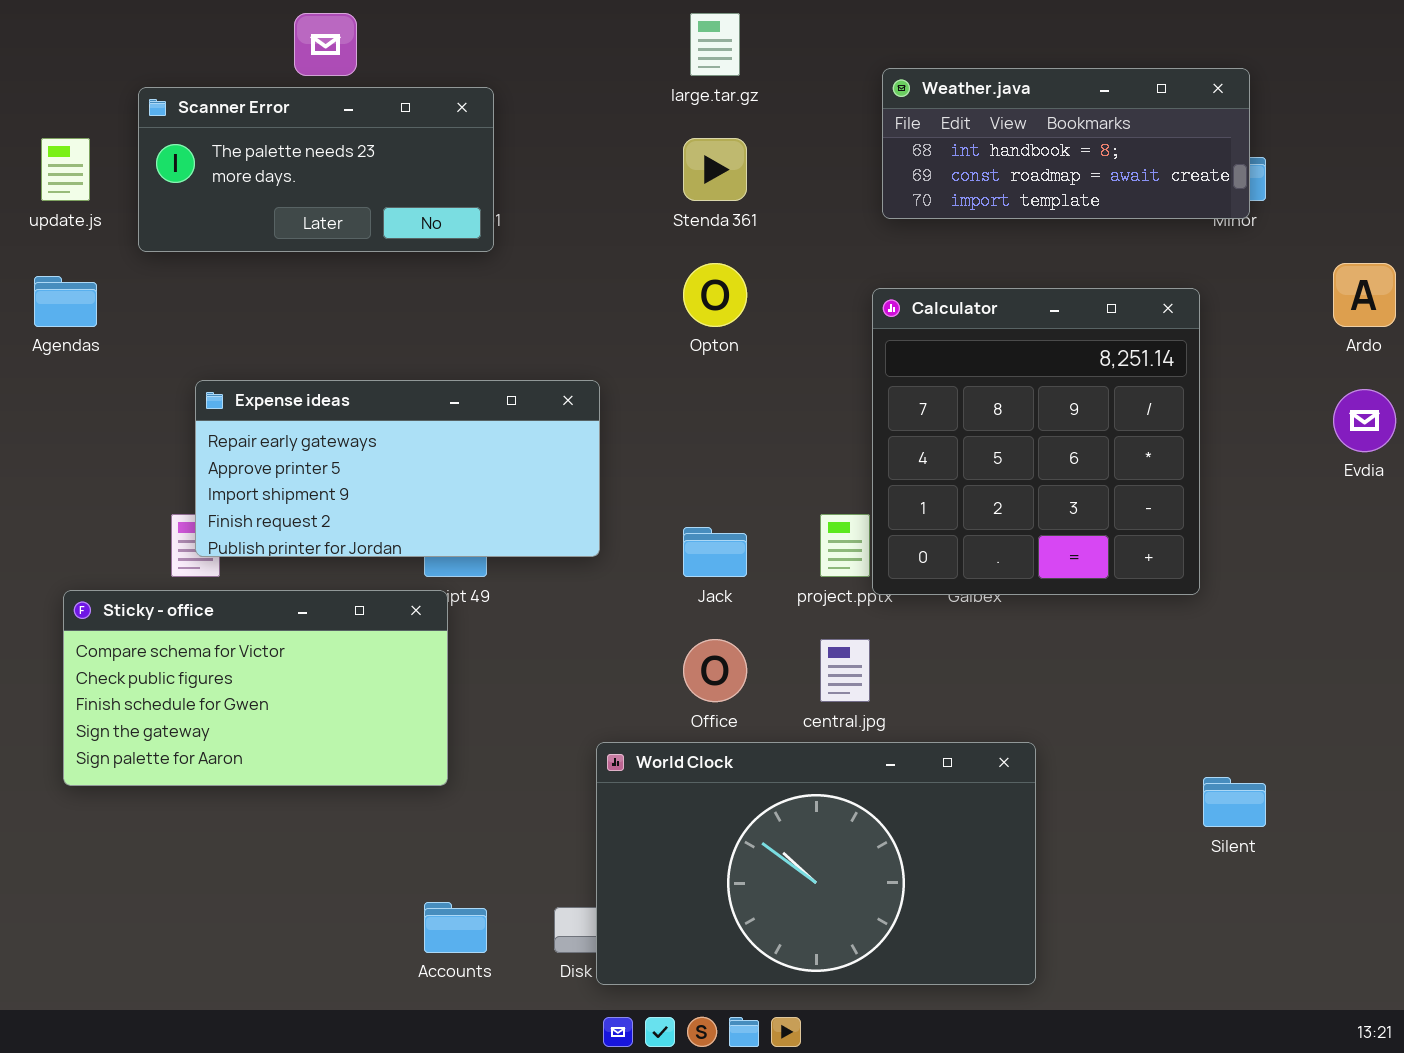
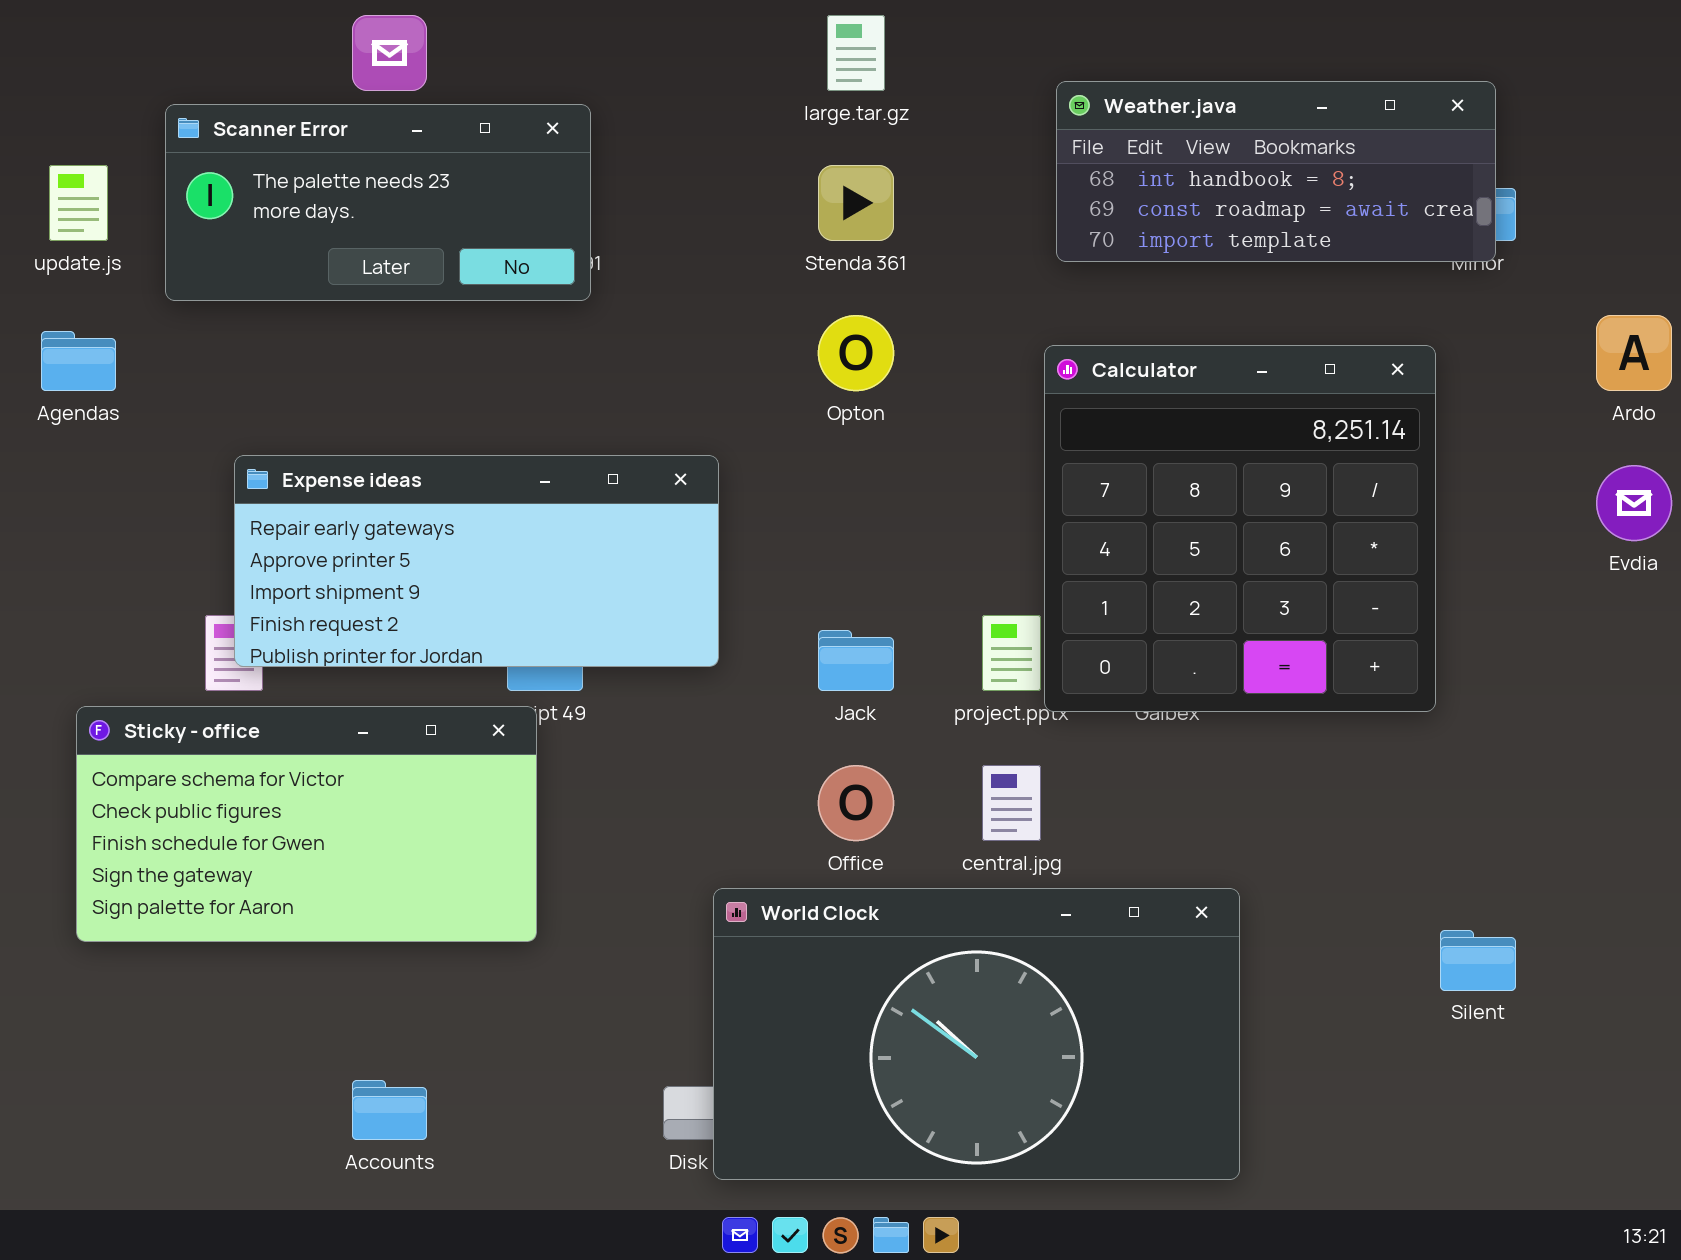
Accounts: [424,902,487,953] -> [352,1080,427,1140], moved

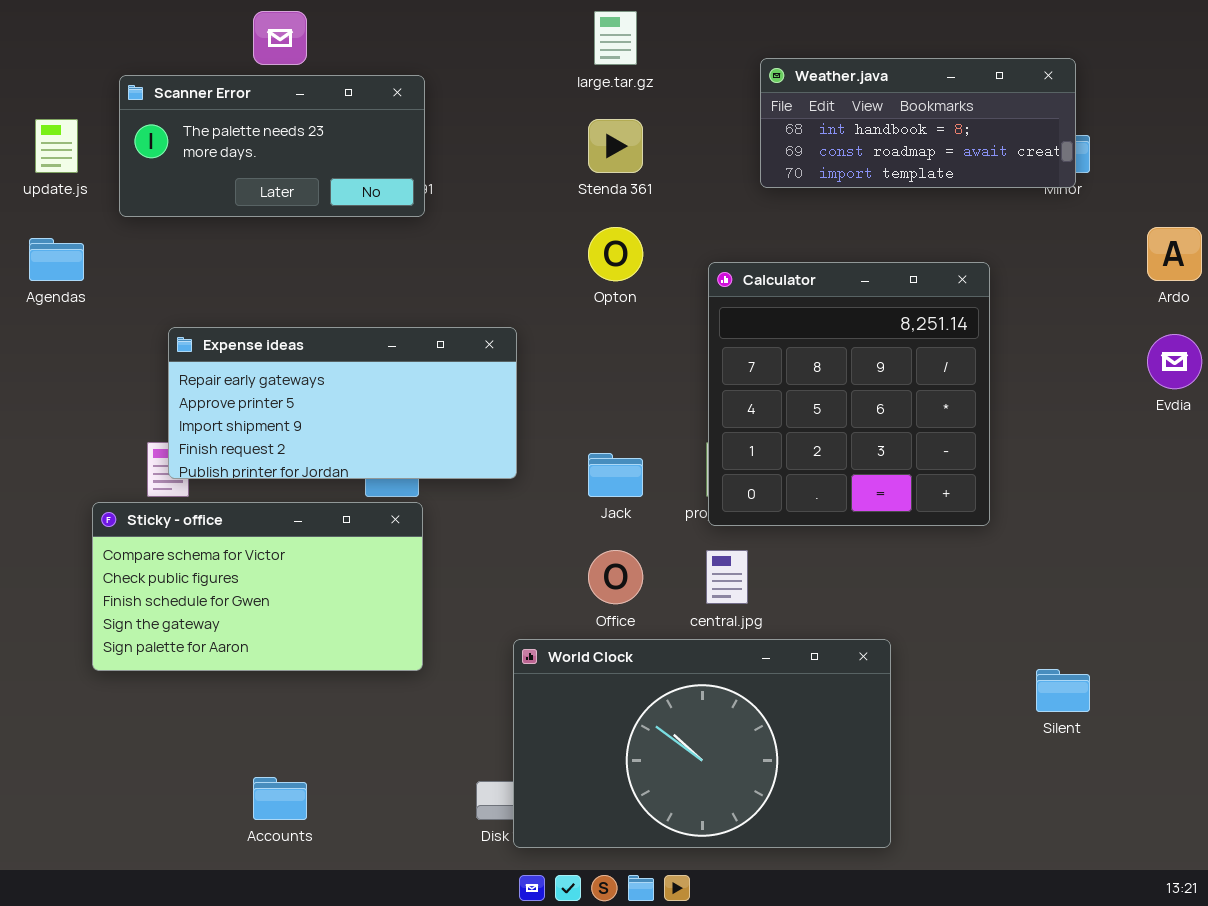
Calculator: [1044,345,1436,712] -> [708,262,990,526], moved
Sticky - office: [76,706,537,942] -> [92,502,423,671], moved

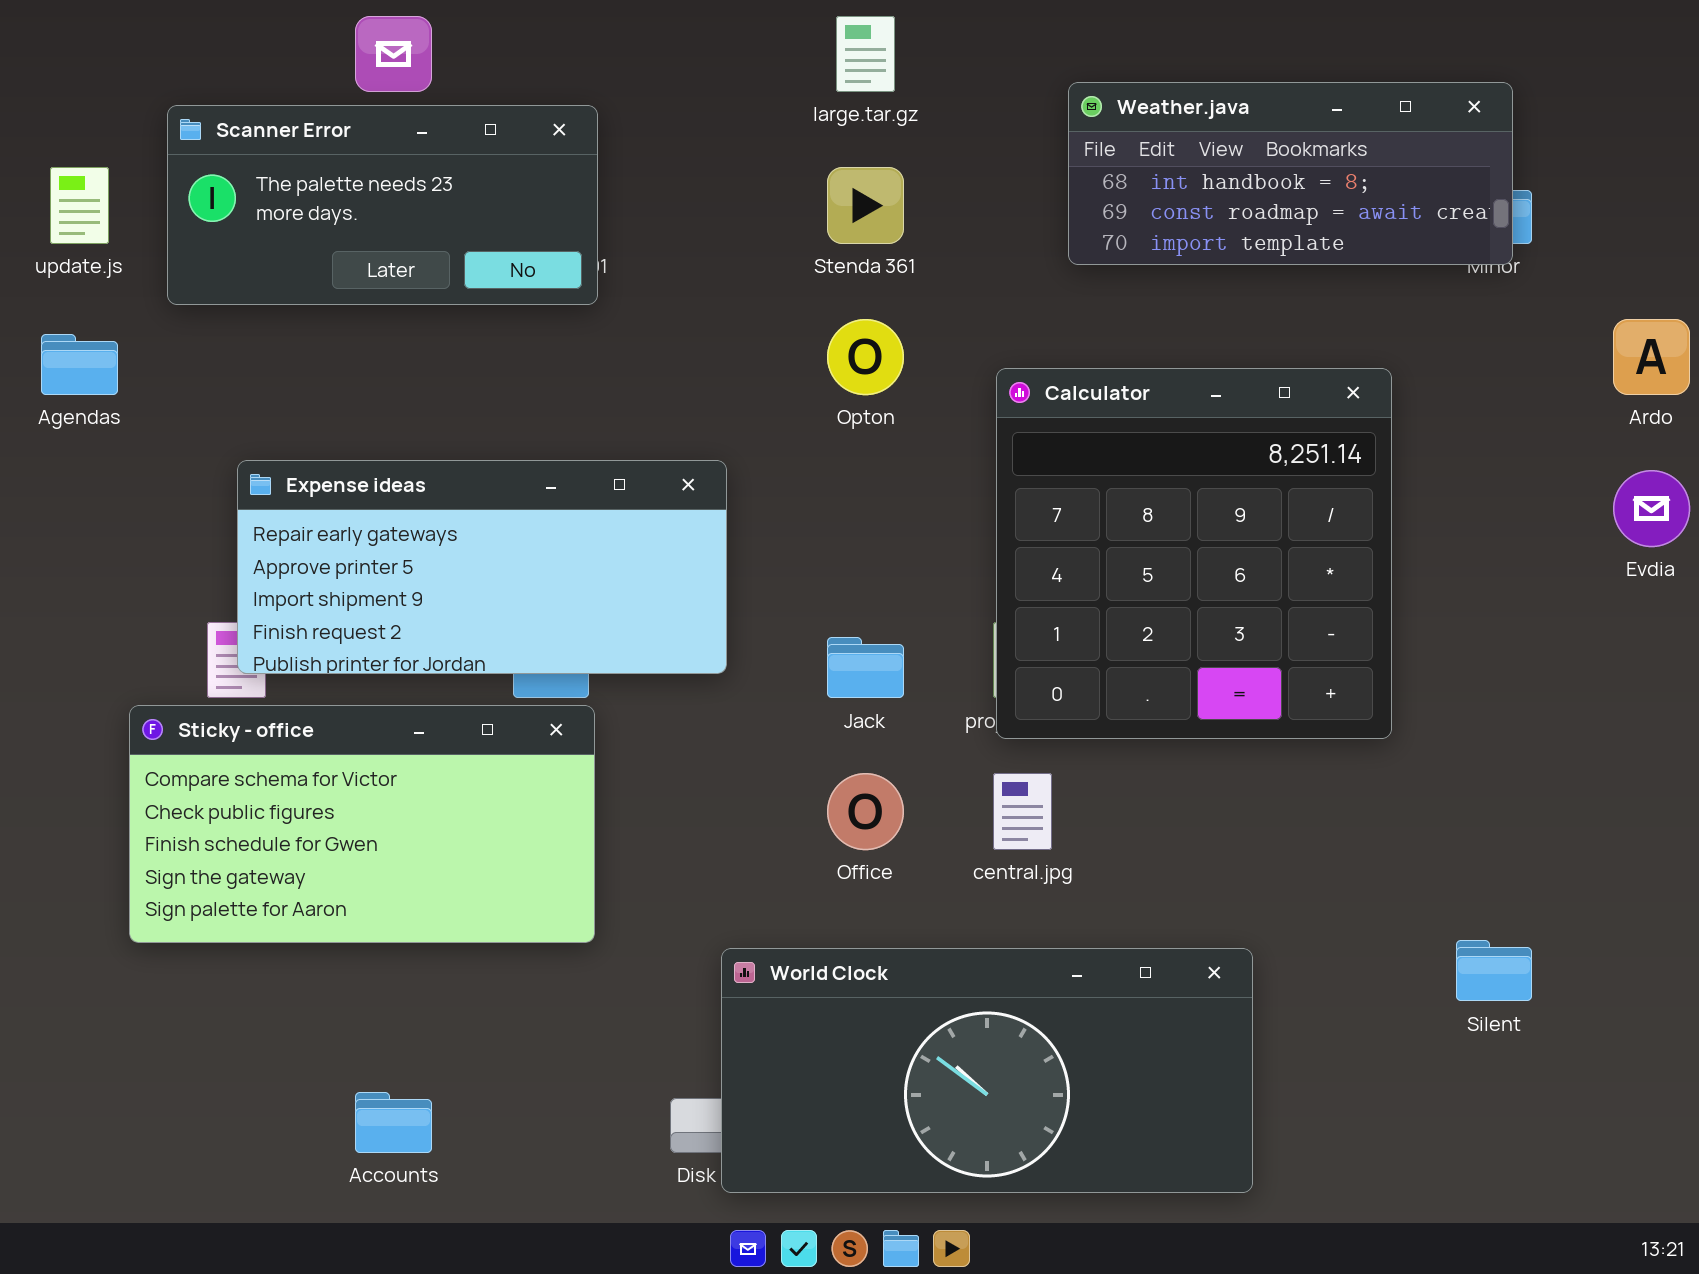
World Clock: [513,639,891,848] -> [721,948,1253,1193], resized

